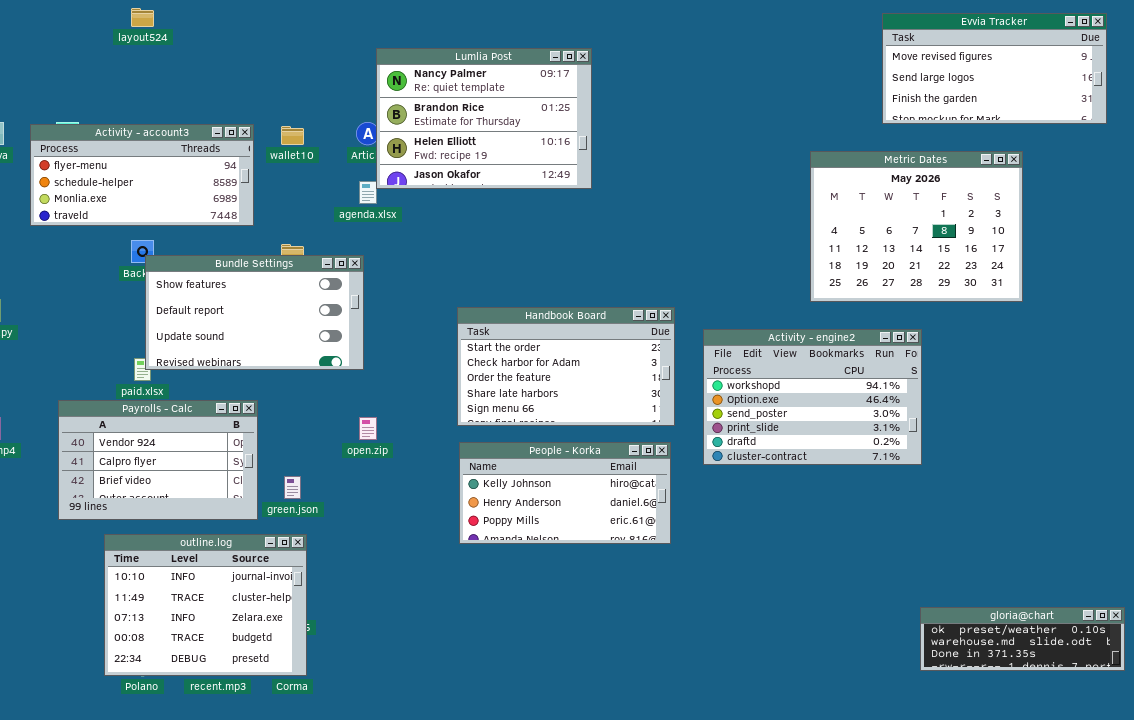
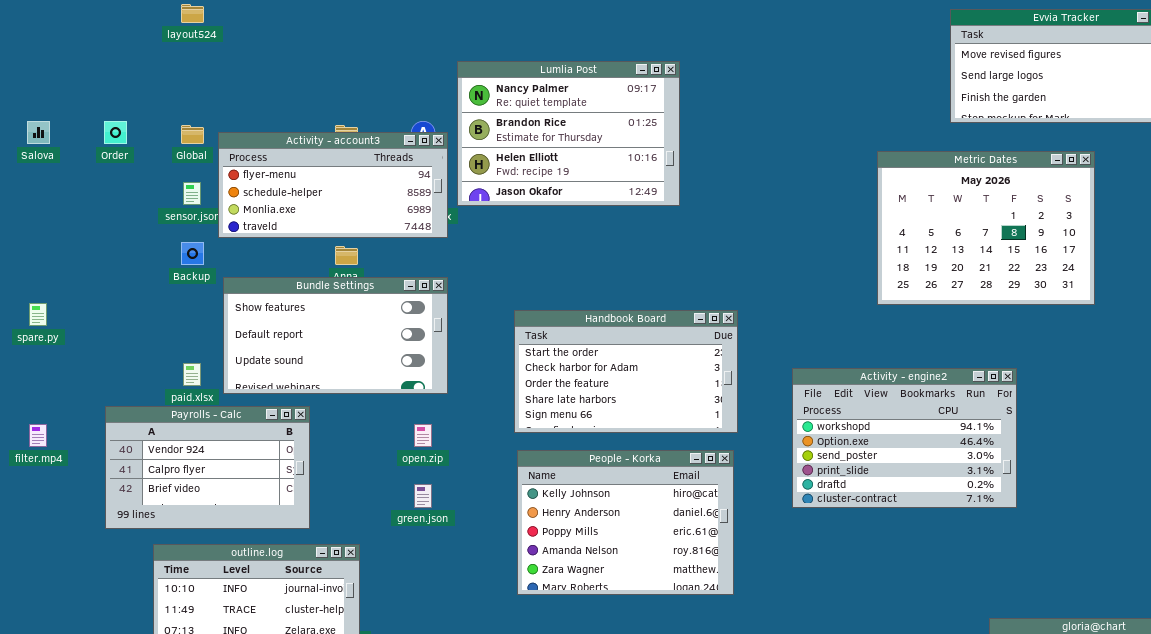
Lumlia Post: [376,48,592,189] -> [457,61,680,206], moved
Activity - account3: [30,124,254,226] -> [218,132,448,238], moved
Bundle Settings: [145,255,364,370] -> [223,277,448,394], moved
Activity - engine2: [703,329,922,465] -> [792,368,1017,508], moved
People - Korka: [459,442,671,544] -> [517,450,734,595], resized
green.json: [284,476,301,499] -> [414,484,432,508], moved

